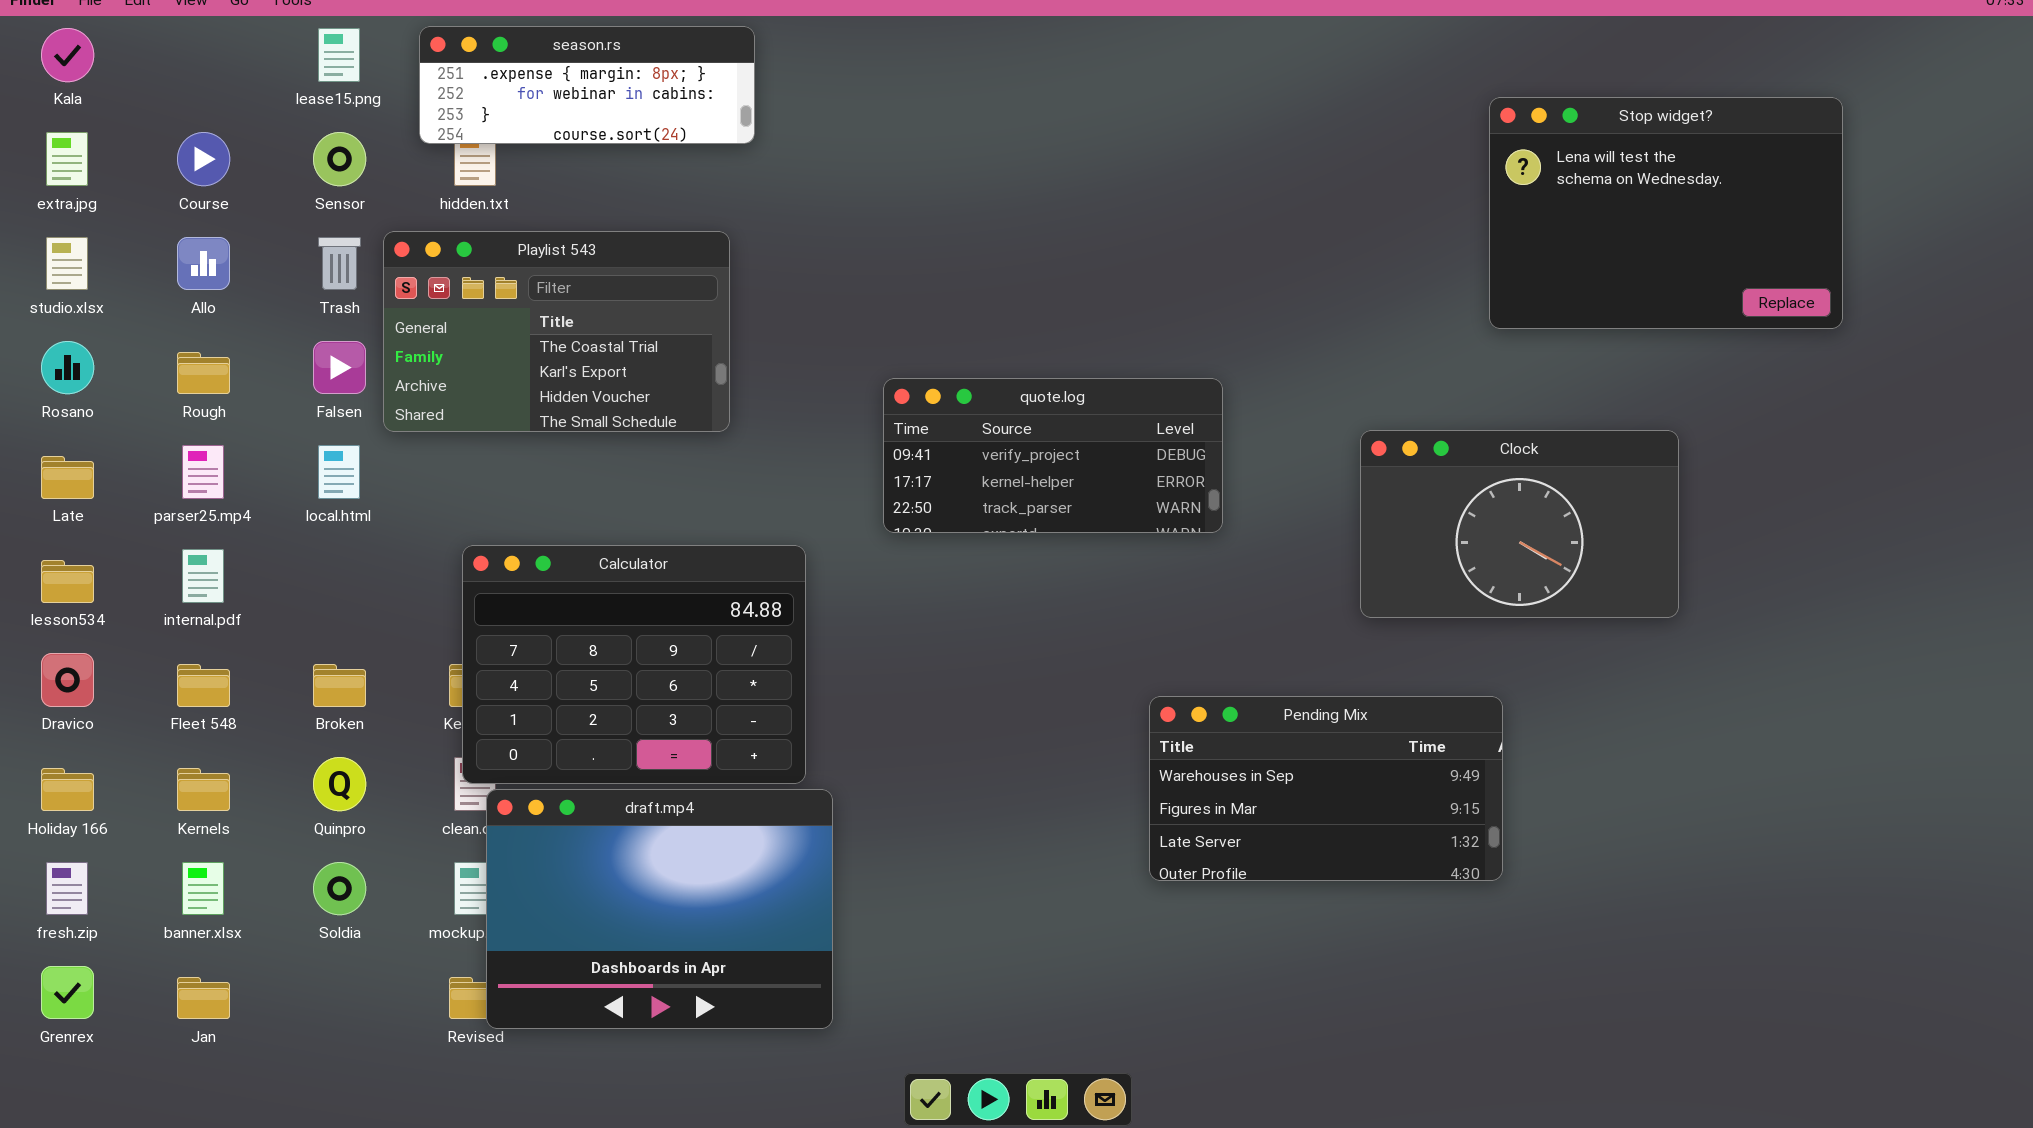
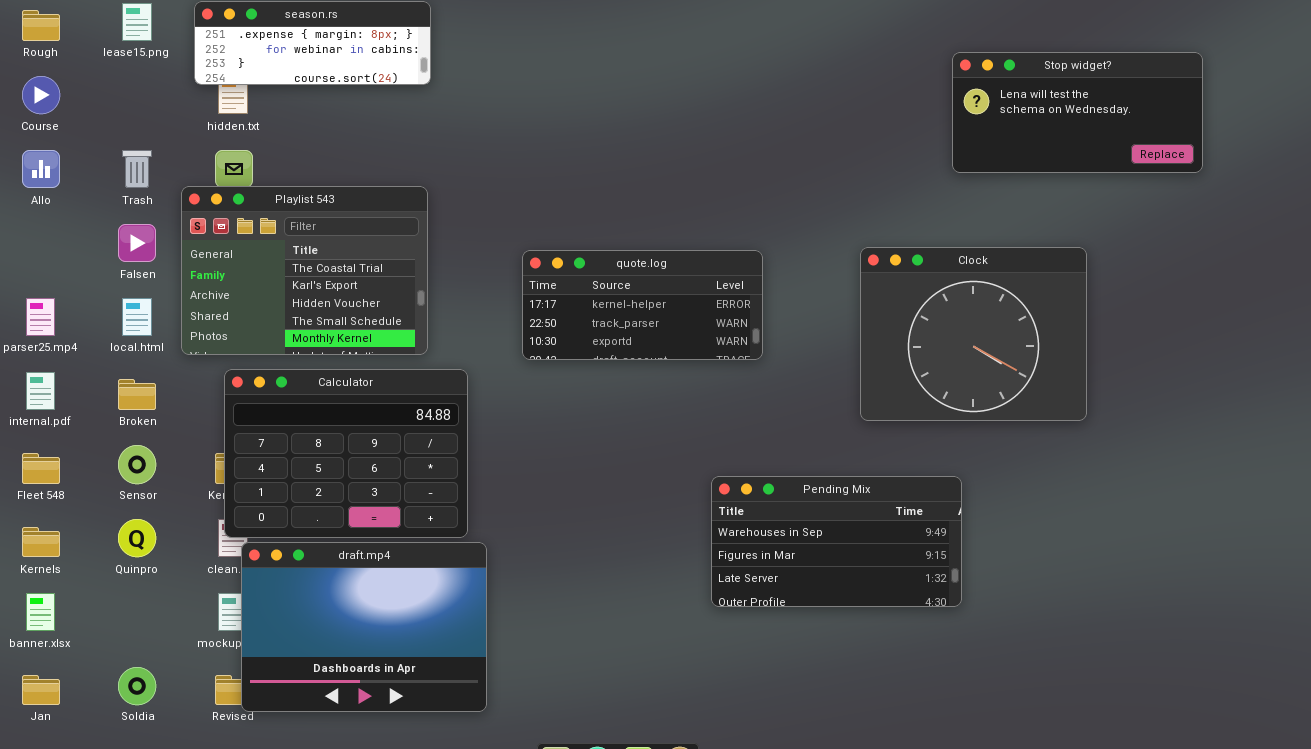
Stop widget?: [1489,97,1843,329] -> [952,52,1203,173], resized
Sensor: [313,132,366,186] -> [118,445,156,484], moved
Playlist 543: [383,231,730,432] -> [181,186,428,355], moved, resized
Rough: [177,352,230,394] -> [22,10,60,41], moved
quote.log: [883,378,1223,533] -> [522,250,763,360], scrolled down 1 row
Clock: [1360,430,1679,618] -> [860,247,1087,421], resized
Broken: [313,664,366,707] -> [118,379,156,410], moved
Soldia: [313,862,366,915] -> [118,667,156,705], moved

